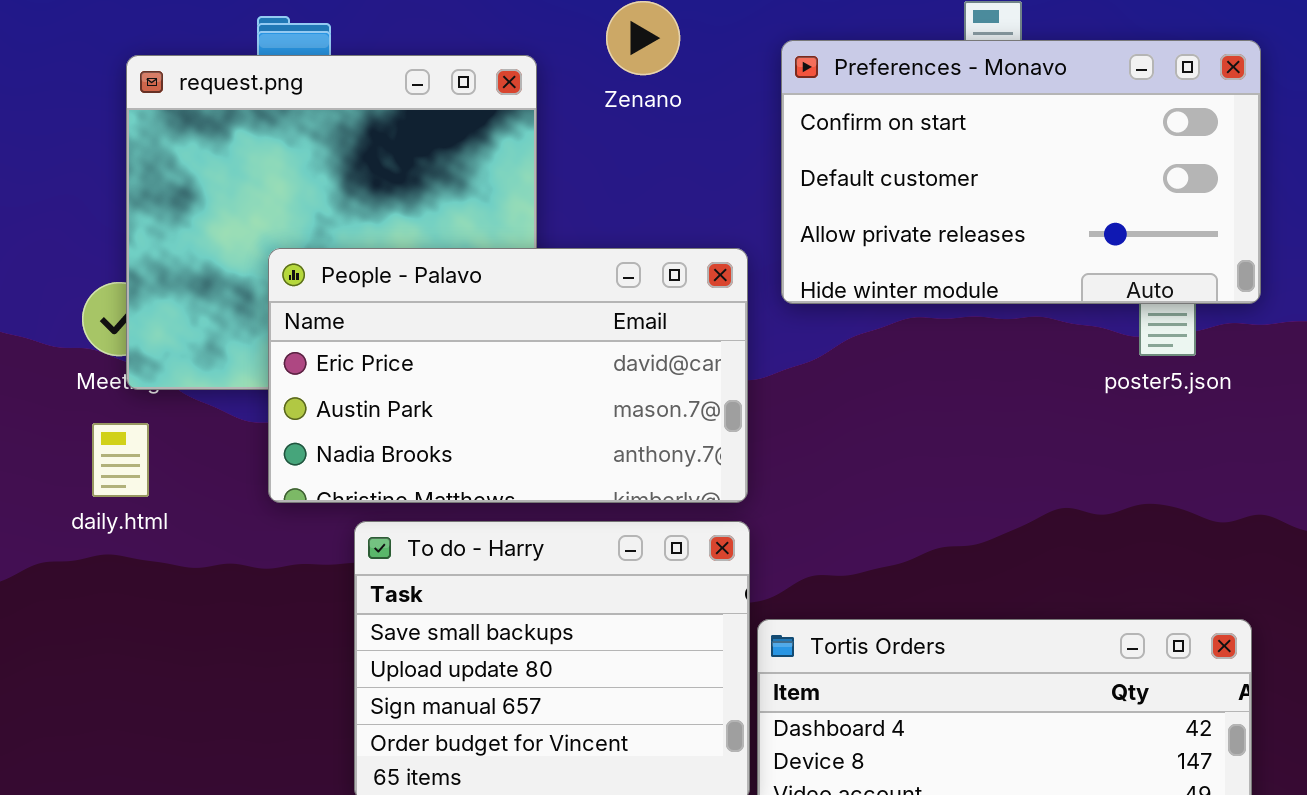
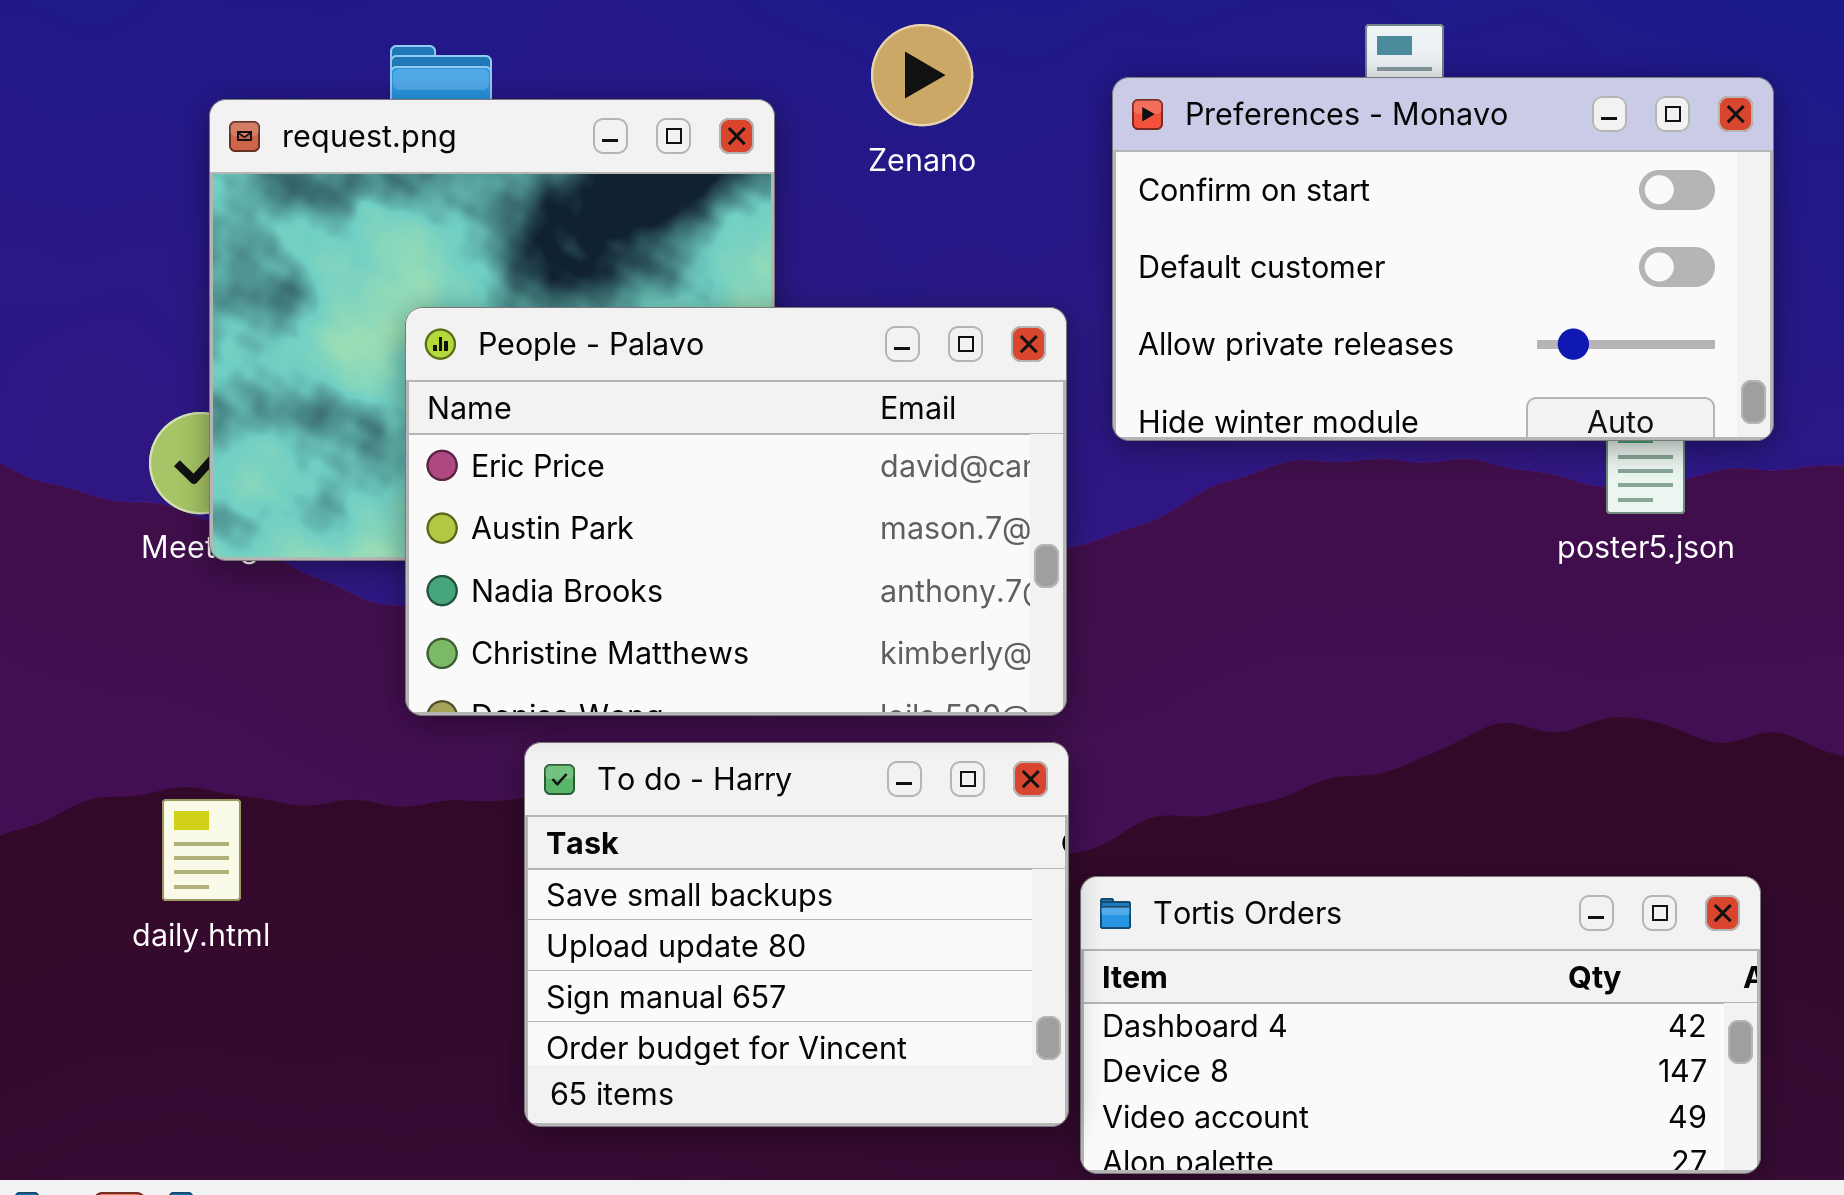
People - Palavo: [268,248,748,503] -> [405,307,1067,716], resized
daily.html: [92,423,149,497] -> [162,799,241,901], moved

